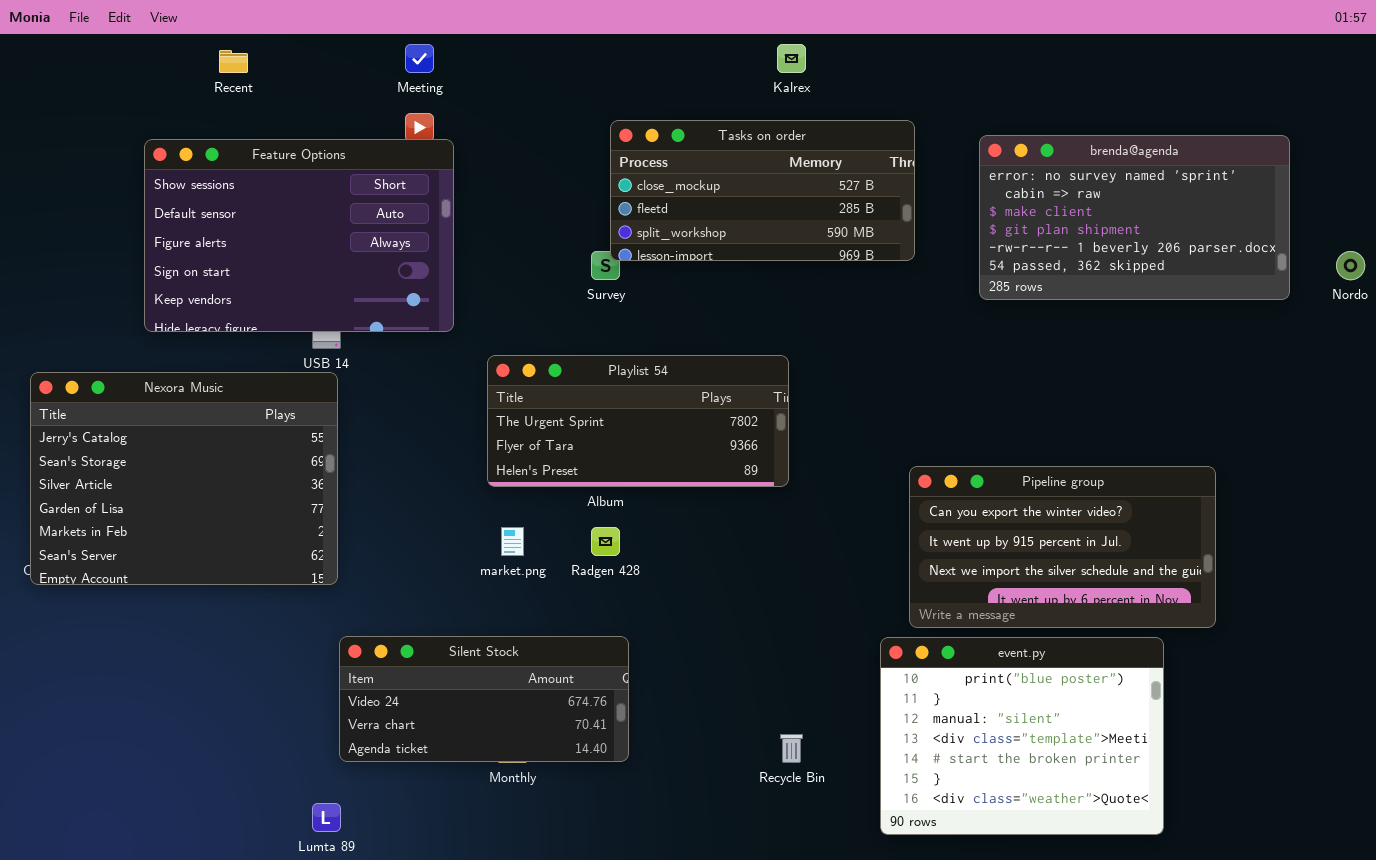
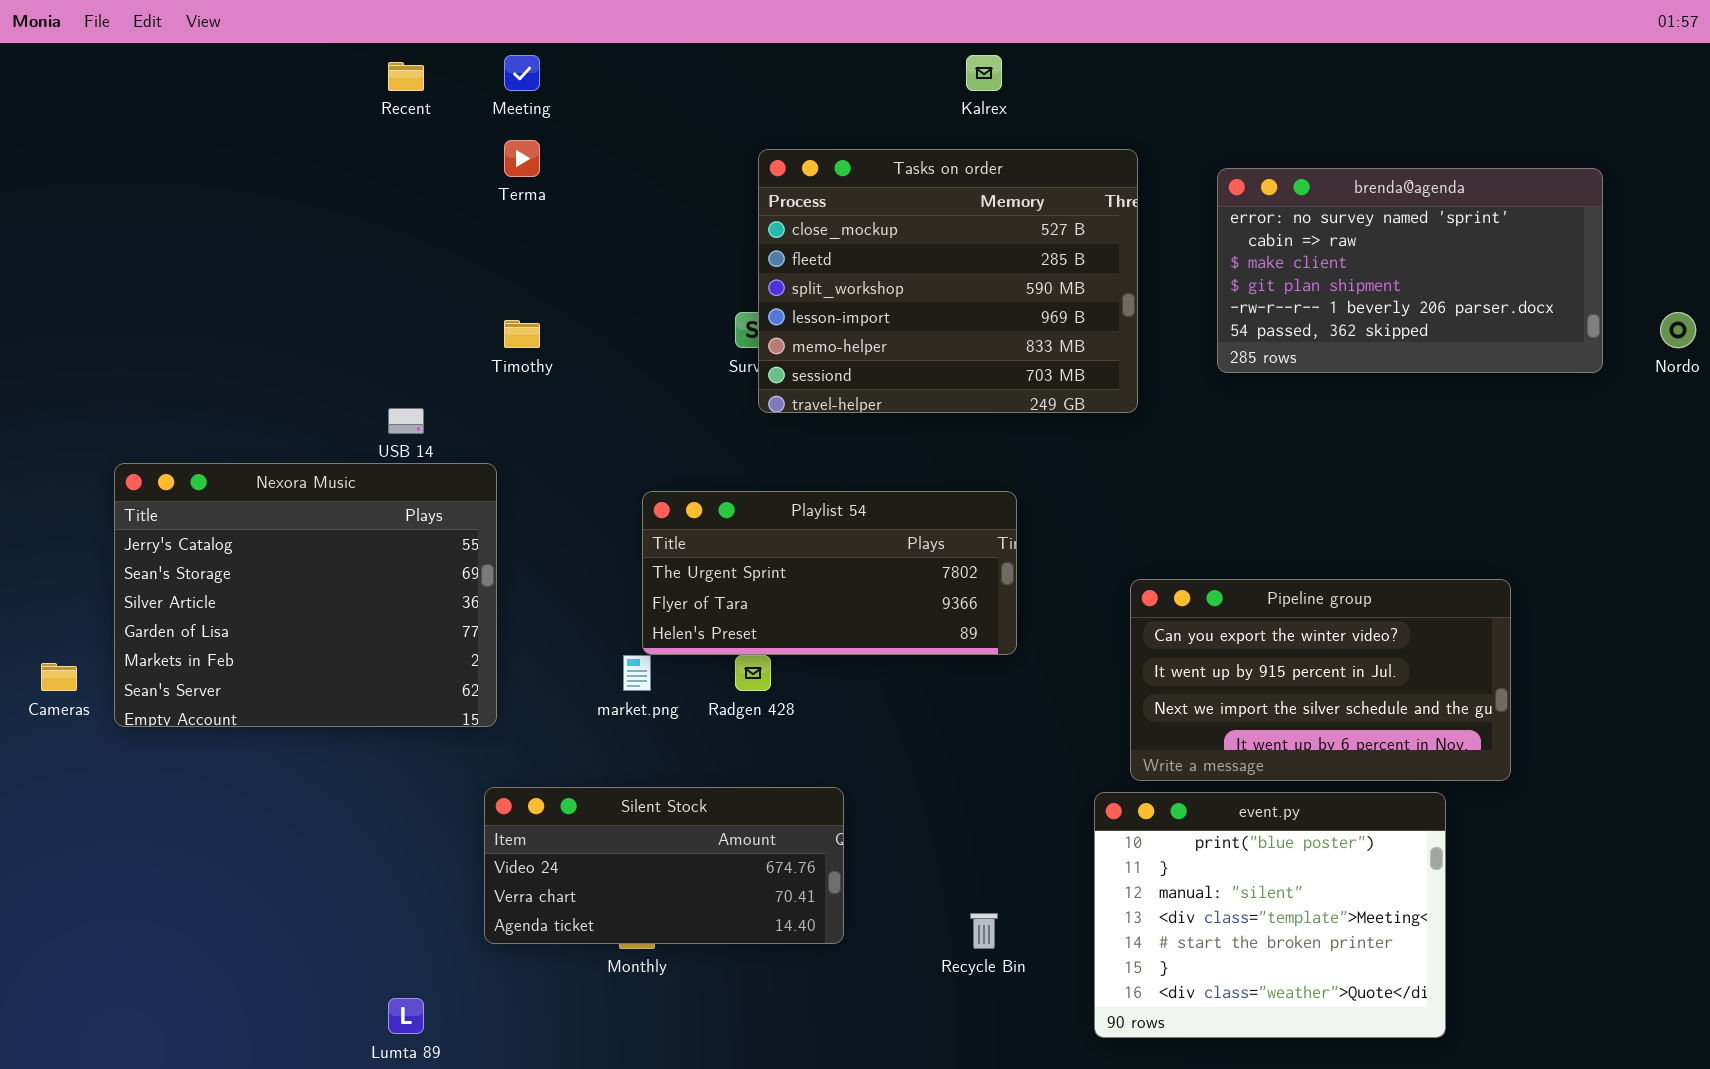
Recent: [219,50,248,73] -> [388,62,424,91], moved
Tasks on order: [610,120,915,261] -> [758,149,1138,413], resized
Feature Options: [144,139,454,332] -> none, closed
Playlist 54: [487,355,789,487] -> [642,491,1017,655], moved
Nexora Music: [30,372,338,585] -> [114,463,497,727], moved
Silent Stock: [339,636,629,762] -> [484,787,844,944], moved

